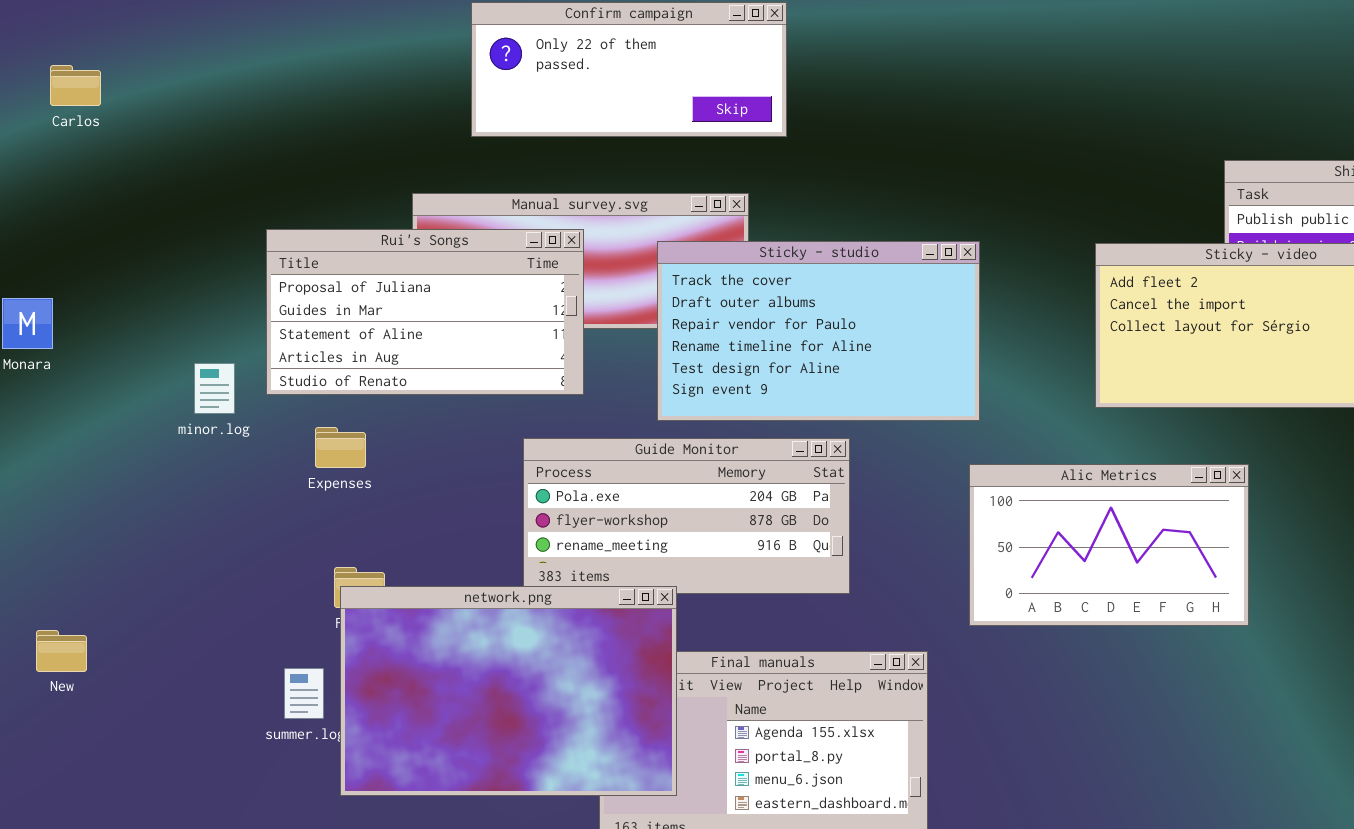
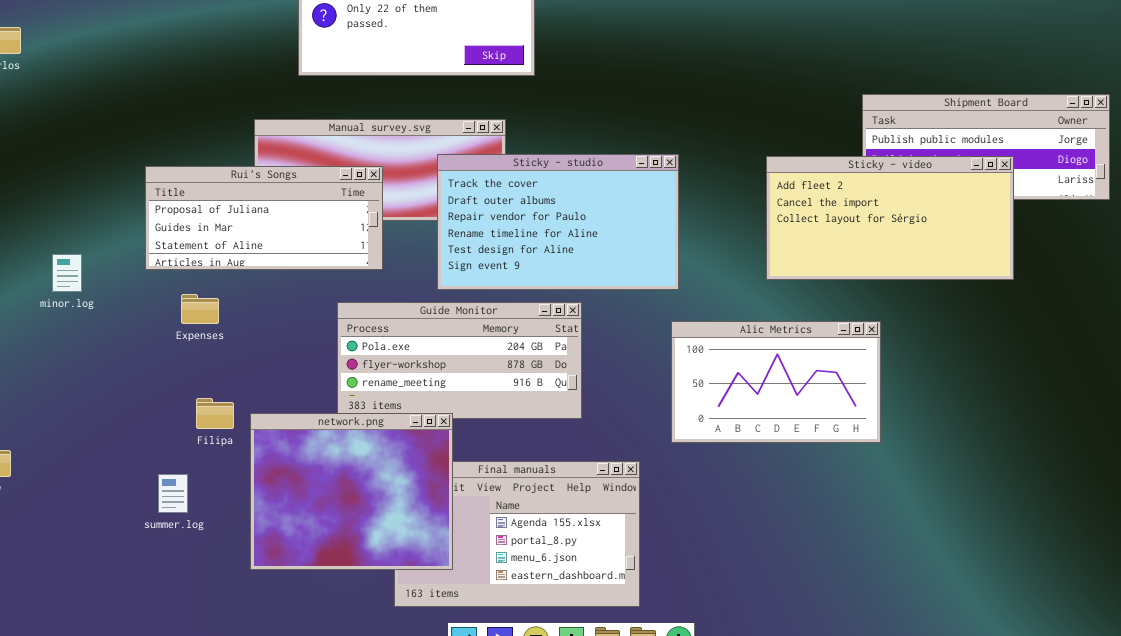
Rui's Songs: [266,229,584,395] -> [145,166,383,270], resized
minor.log: [194,363,235,414] -> [52,254,82,292], moved
network.png: [340,586,677,796] -> [250,413,453,570], resized

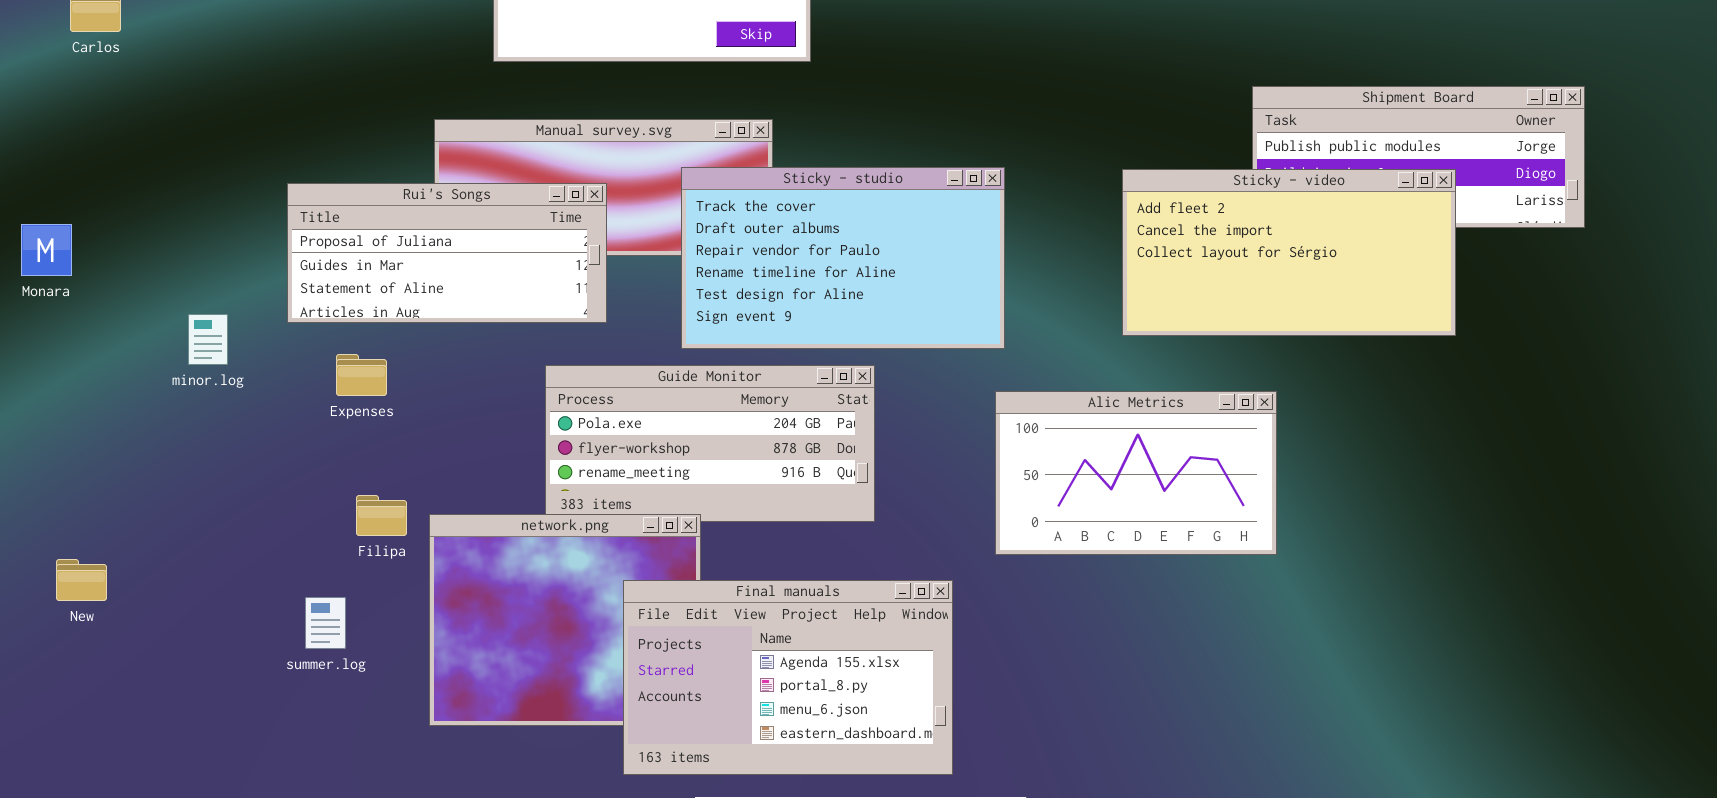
minor.log: [52,254,82,292] -> [188,314,228,365], moved
Final manuals: [394,461,640,607] -> [623,580,953,775], raised

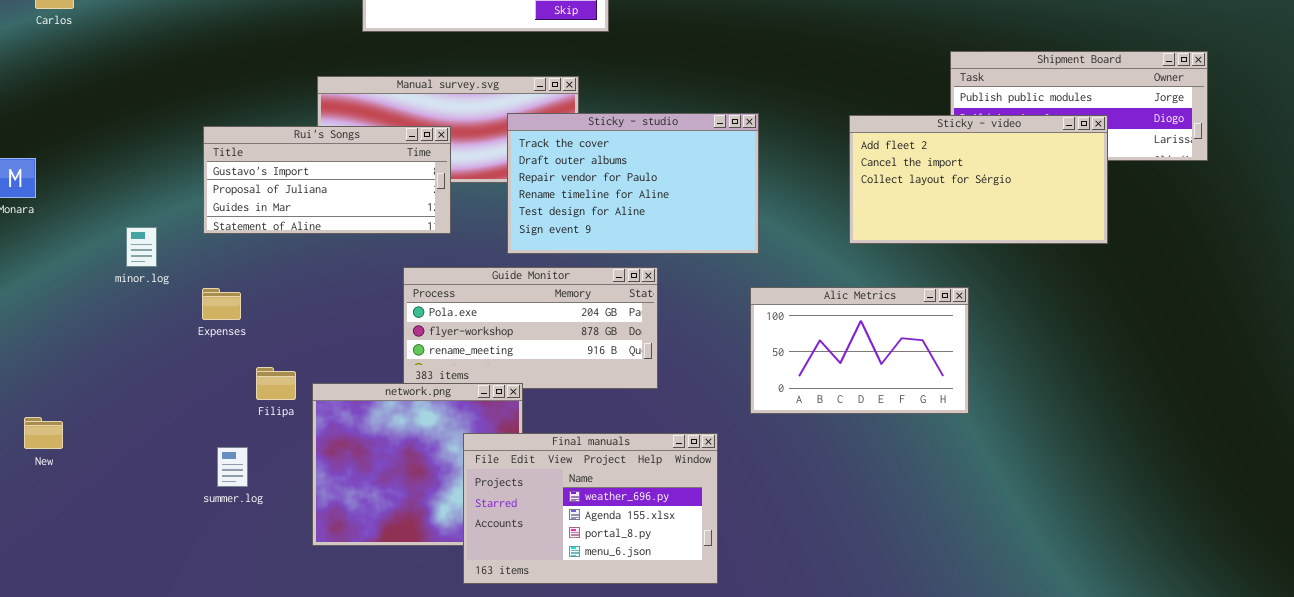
Rui's Songs: [287,183,607,323] -> [203,126,451,234], scrolled up 1 row
Expenses: [336,354,387,396] -> [202,288,241,320], moved
Final manuals: [623,580,953,775] -> [463,433,718,584], scrolled up 1 row

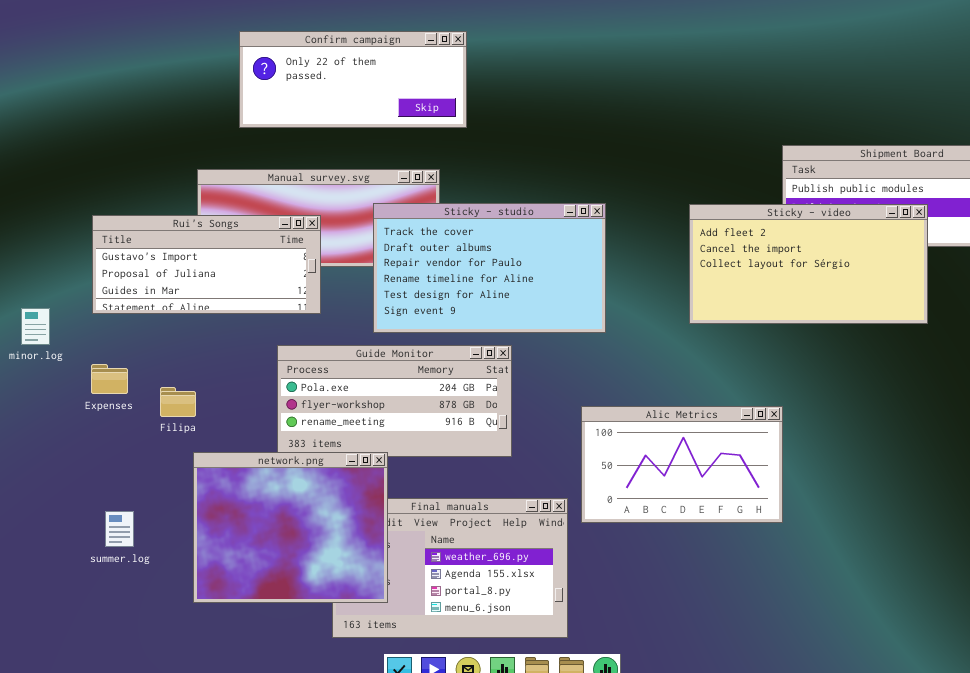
Alic Metrics: [750,287,969,414] -> [581,406,783,523], moved
Filipa: [256,367,296,400] -> [160,387,196,417], moved
network.png: [312,383,523,546] -> [193,452,388,603], raised

